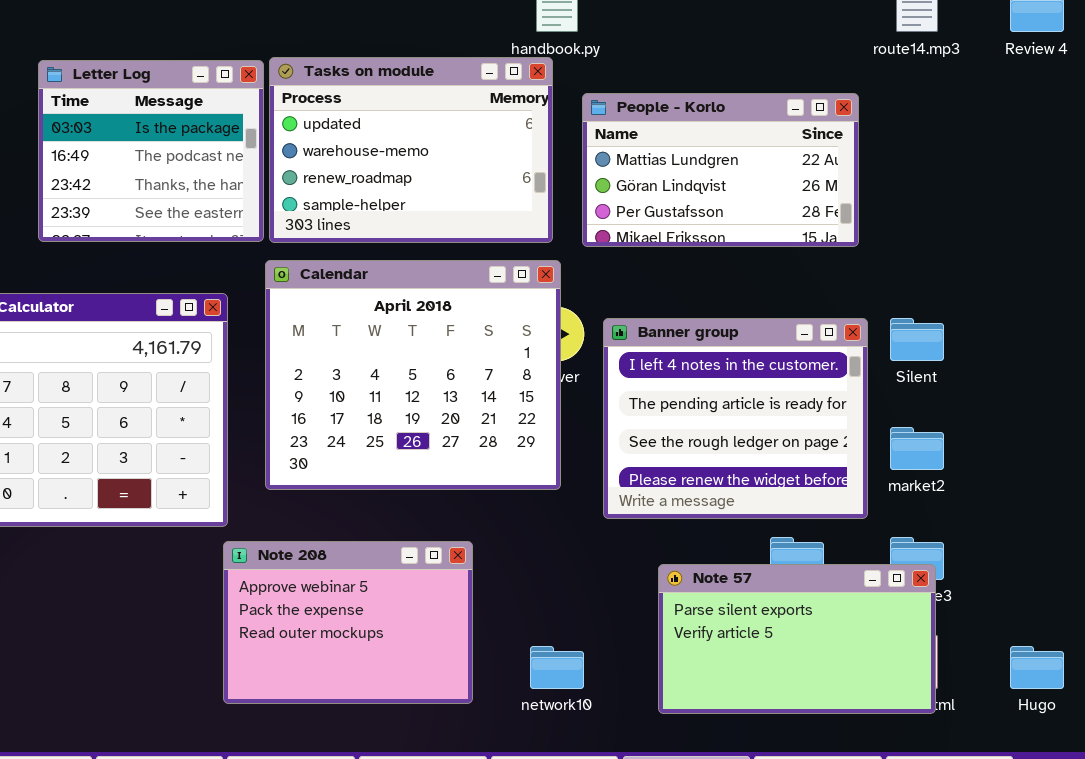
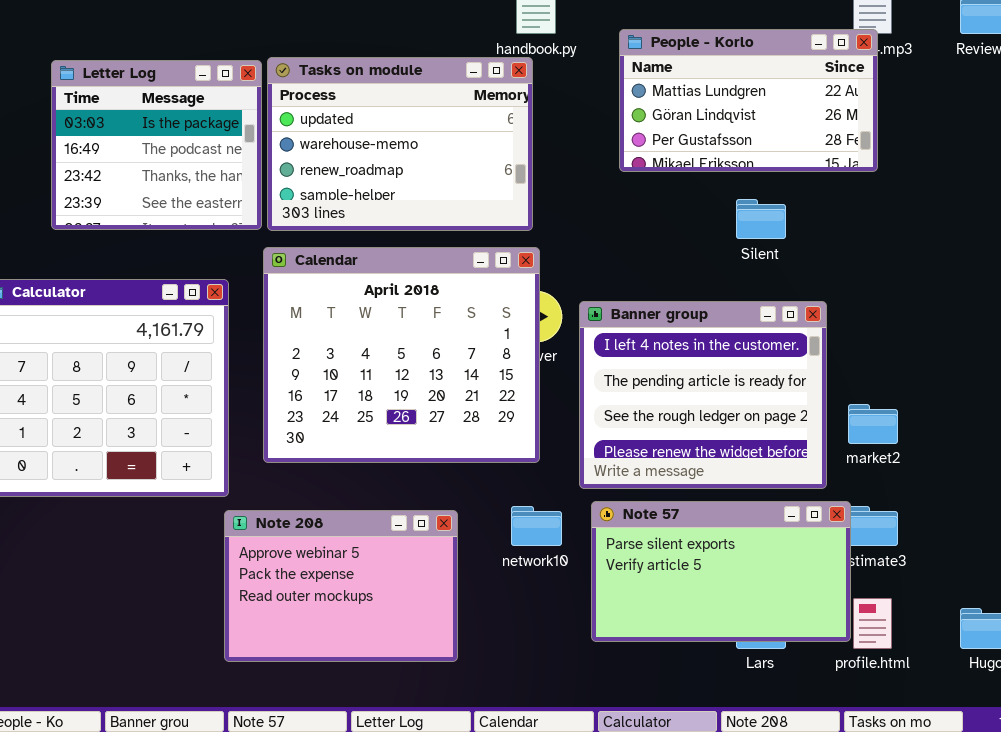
People - Korlo: [582,93,859,247] -> [619,29,878,172], moved
Silent: [890,318,944,361] -> [736,199,786,239], moved
Note 57: [658,564,936,714] -> [591,501,851,642], moved
network10: [530,646,584,689] -> [511,506,562,546], moved

